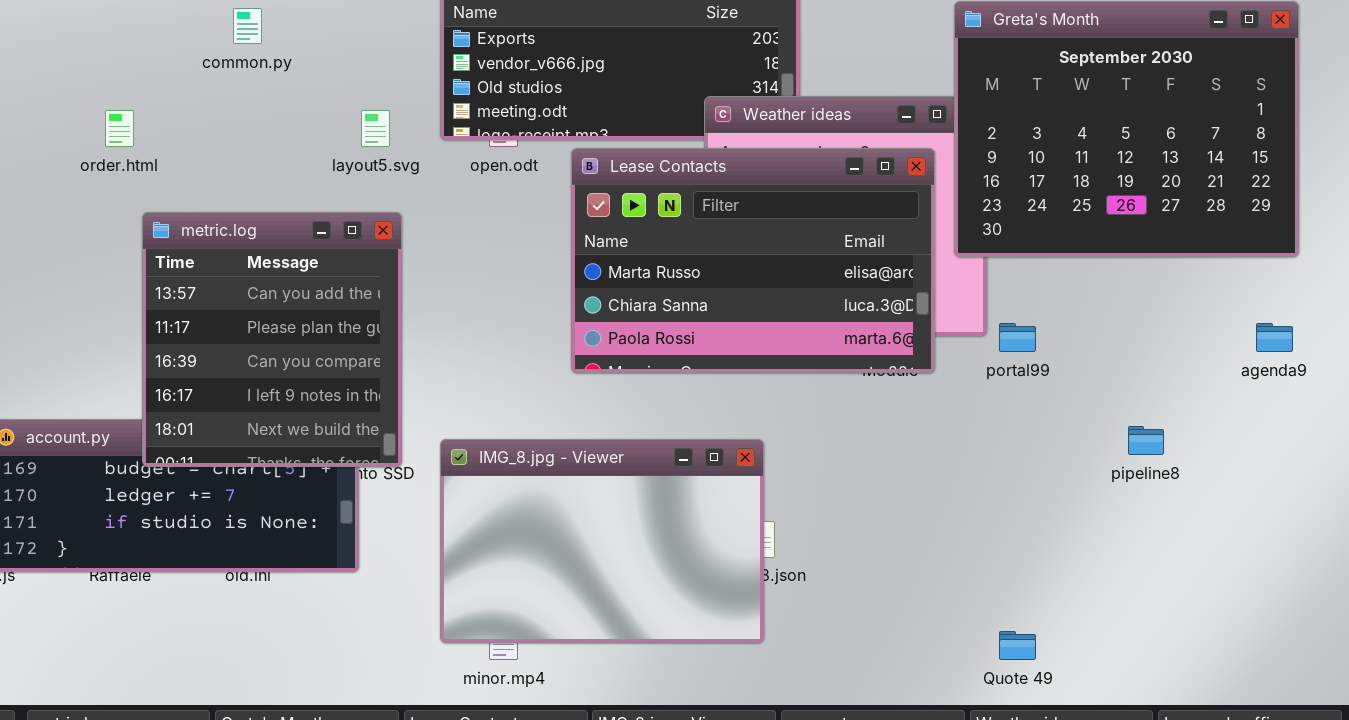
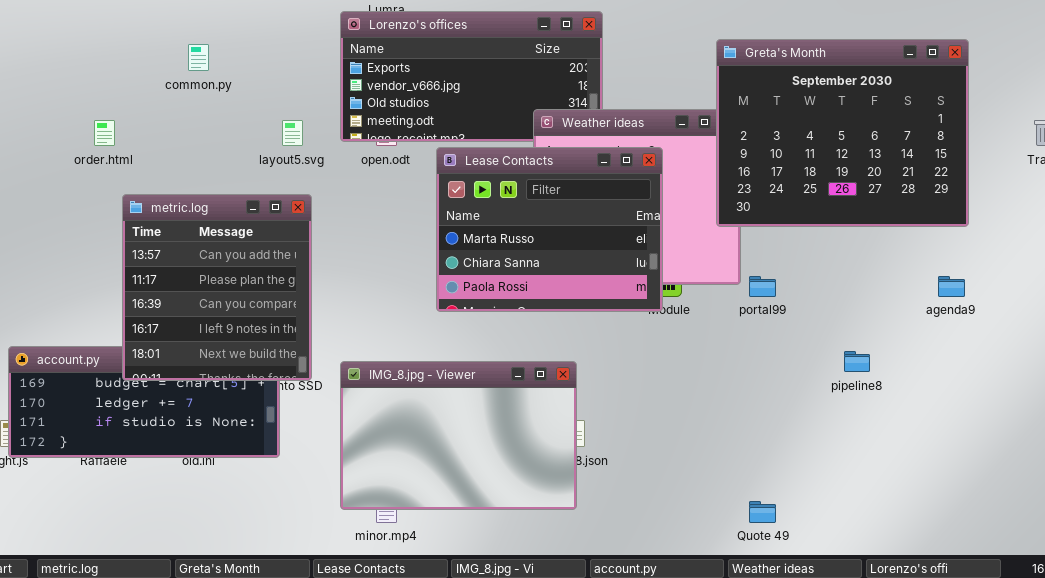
Lease Contacts: [571,148,935,373] -> [436,147,663,312], resized

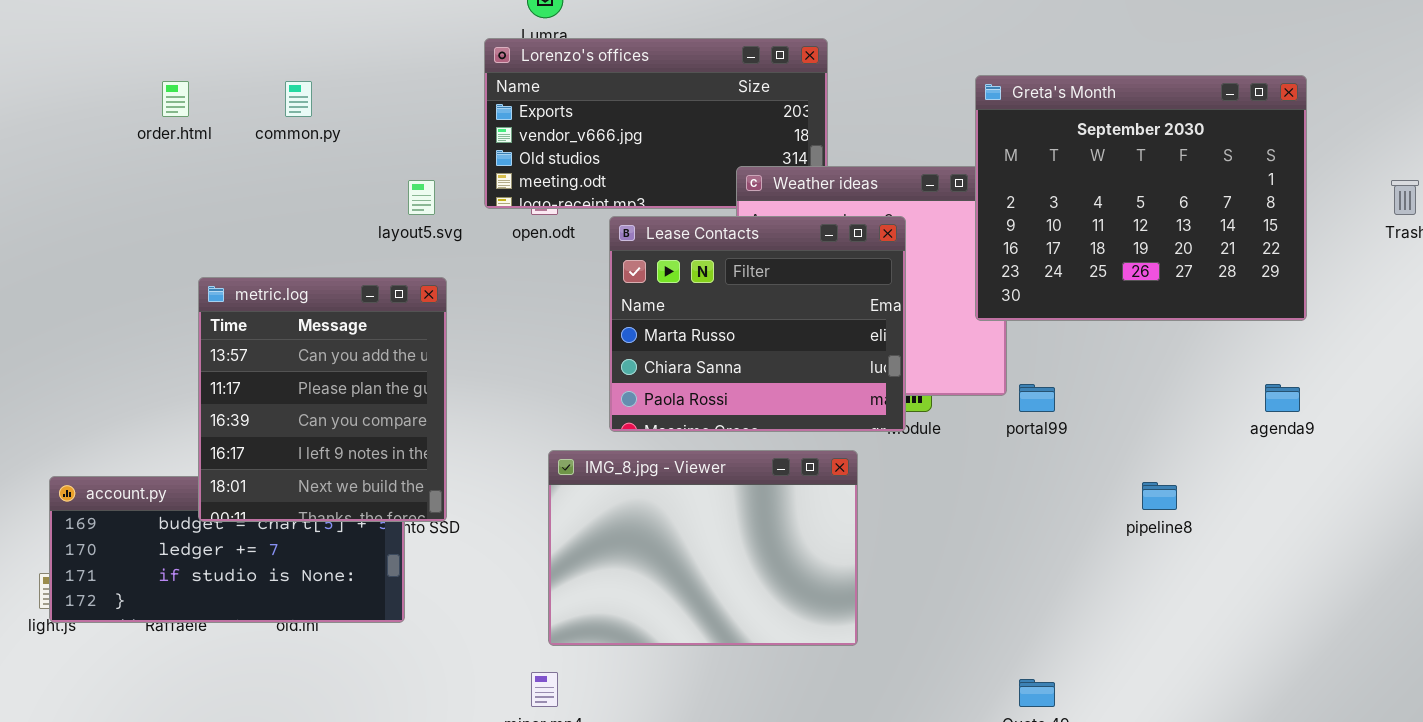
order.html: [94,120,115,146] -> [162,81,189,117], moved
IMG_8.jpg - Viewer: [340,361,577,510] -> [548,450,858,646], moved

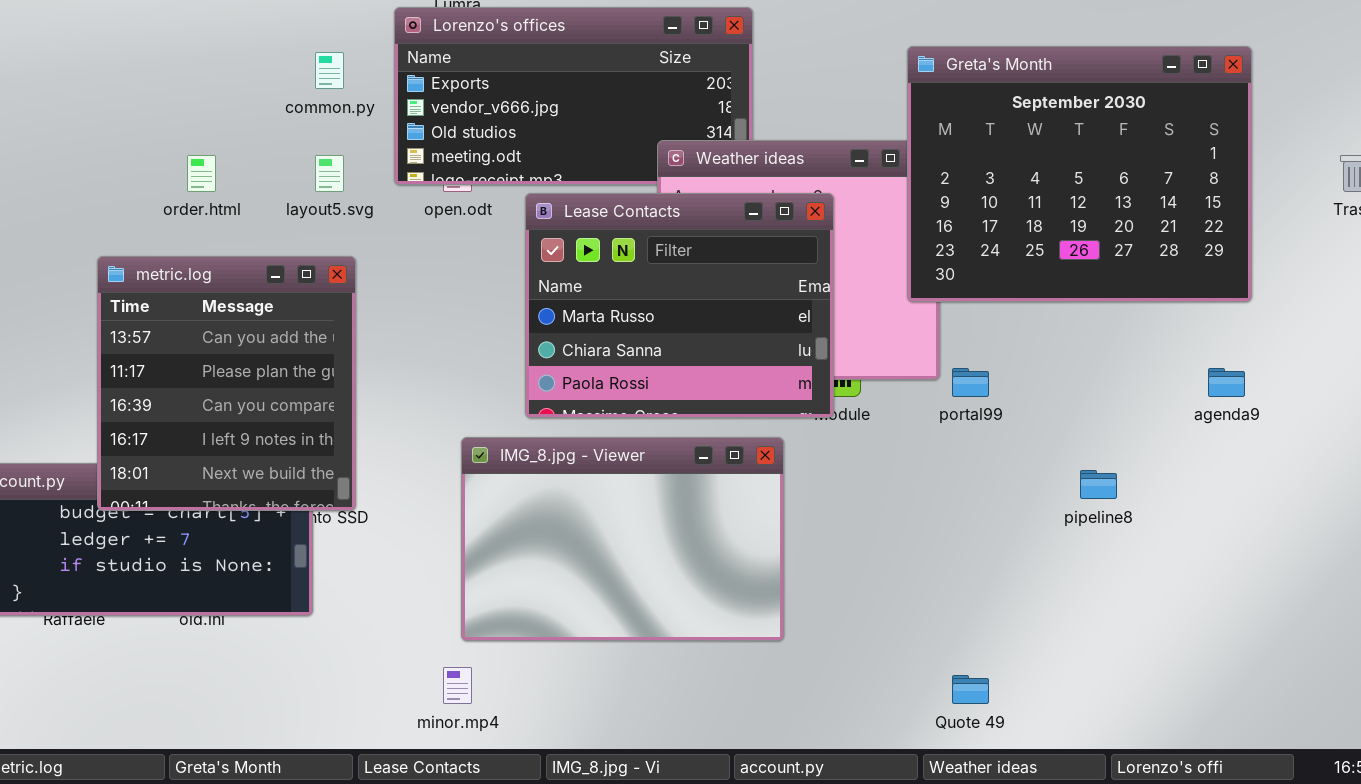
order.html: [162,81,189,117] -> [187,155,216,192], moved
common.py: [285,81,312,117] -> [315,52,344,89], moved

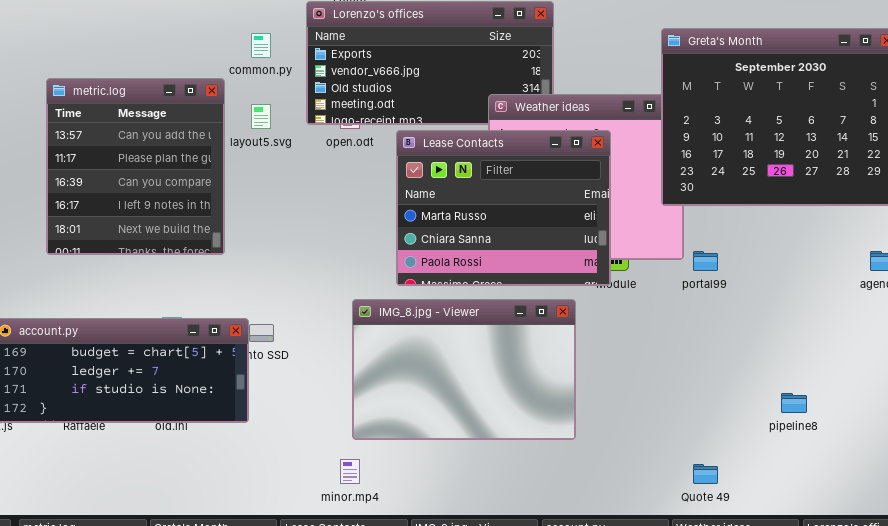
metric.log: [97,256,356,511] -> [46,78,225,255], moved
pipeline8: [1080,470,1117,499] -> [781,393,807,413], moved

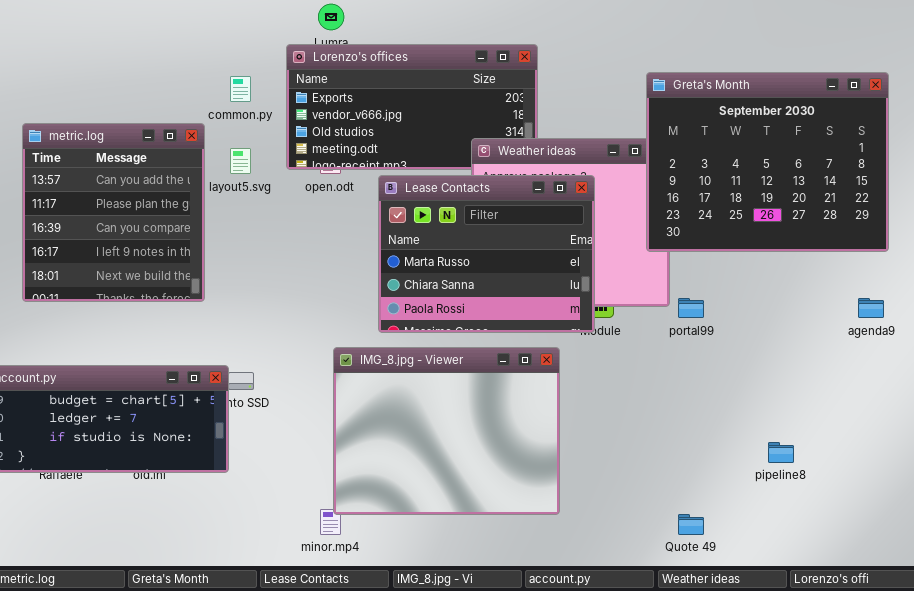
IMG_8.jpg - Viewer: [352,299,576,440] -> [333,347,560,515], resized

